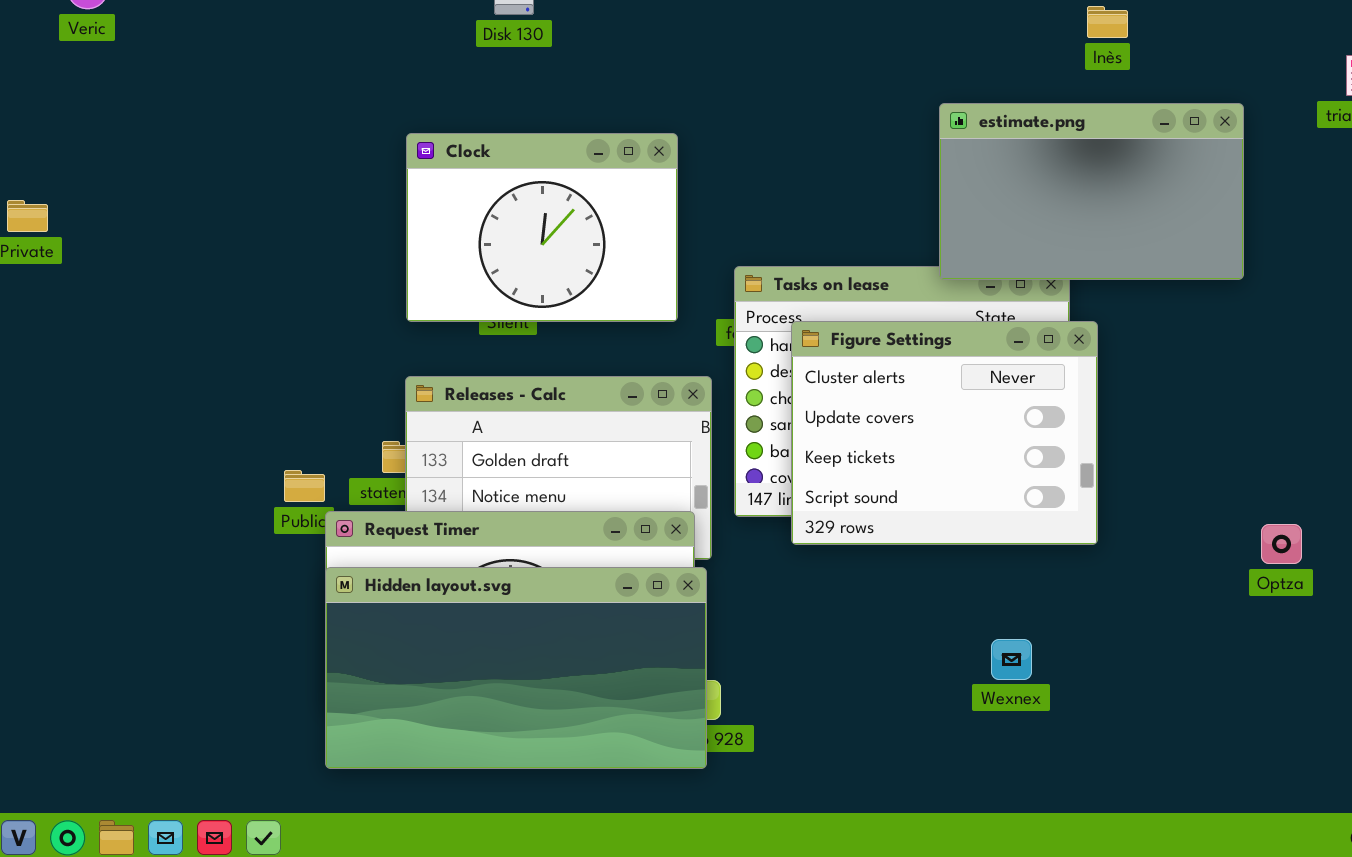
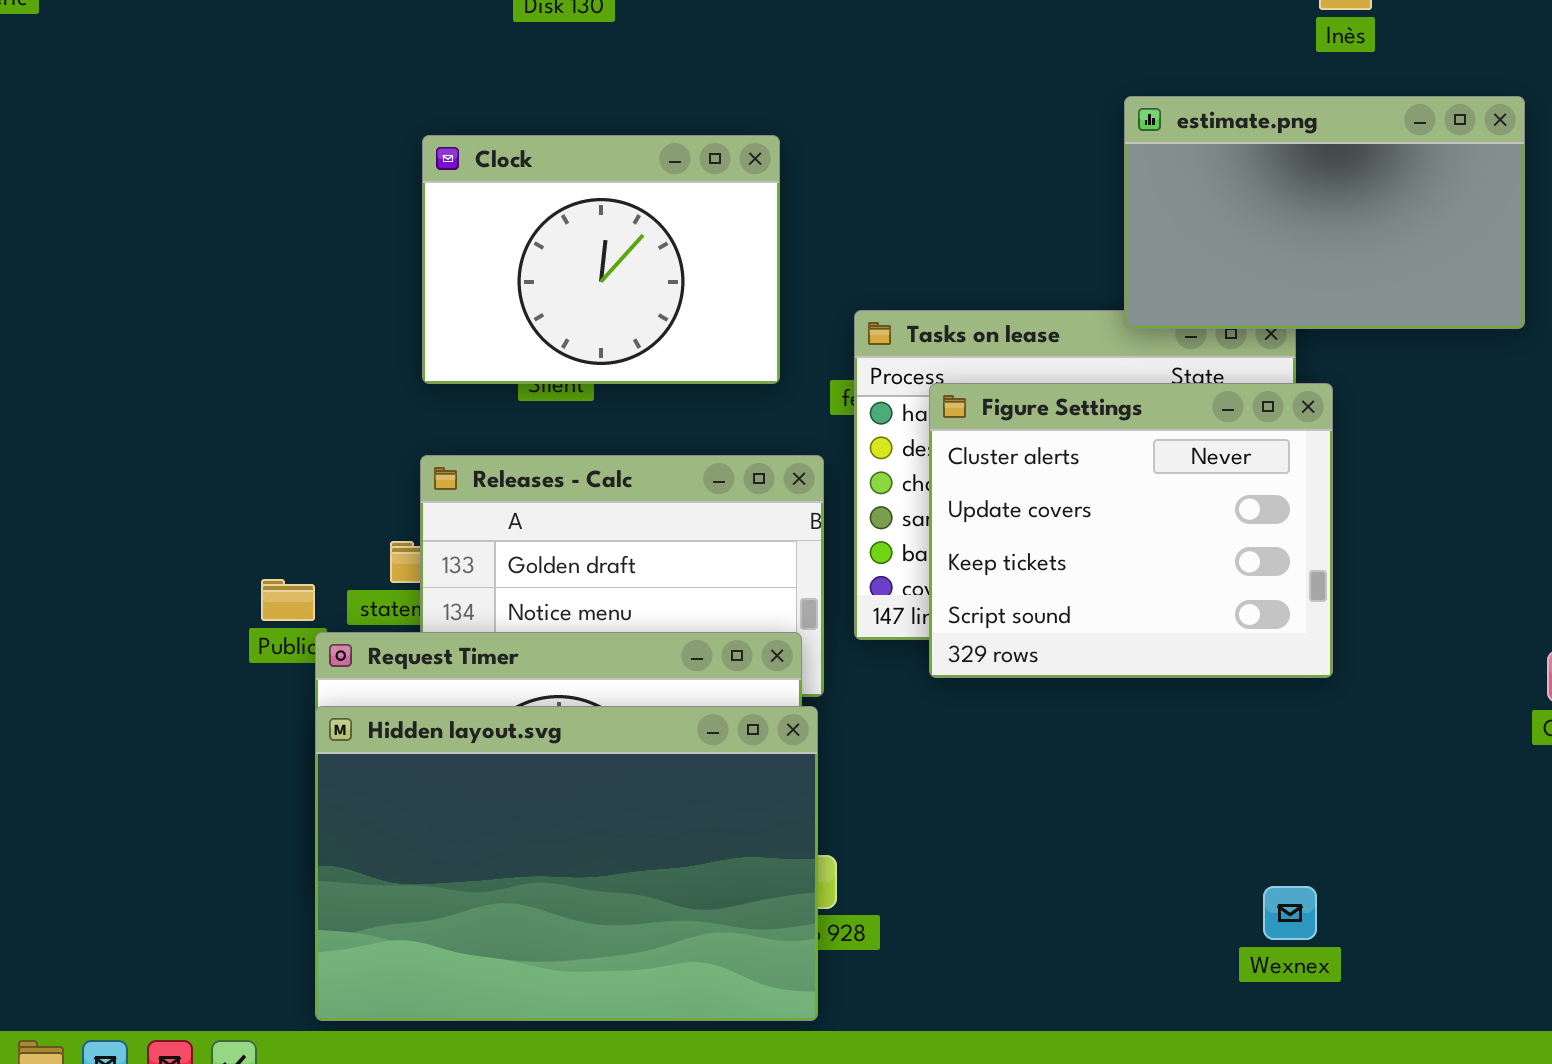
Hidden layout.svg: [325,567,707,769] -> [315,706,818,1021], resized
Wexnex: [991,639,1032,680] -> [1263,886,1317,940], moved

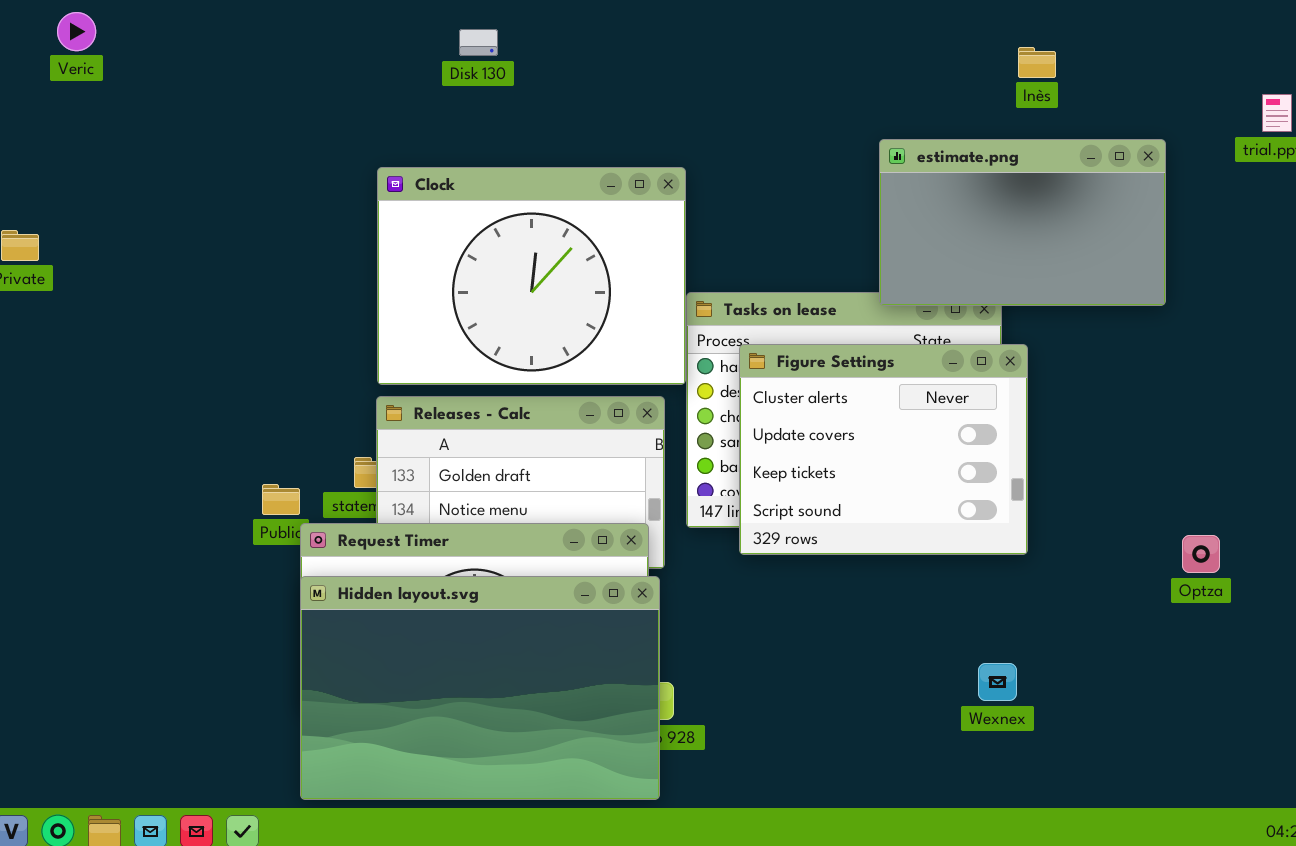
Clock: [422,135,780,384] -> [377,167,686,385], resized
Wexnex: [1263,886,1317,940] -> [978,663,1017,701], moved

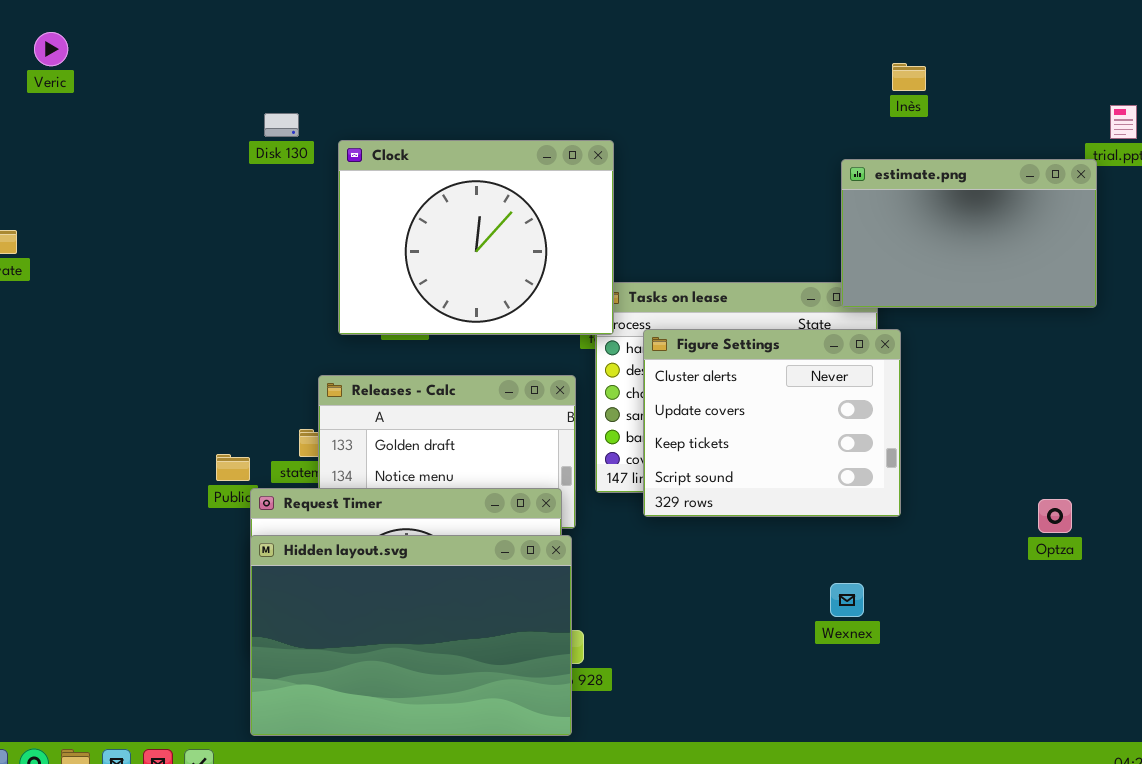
Disk 130: [459,29,498,56] -> [264,113,299,137], moved
estimate.png: [879,139,1166,306] -> [841,159,1097,308], moved
Clock: [377,167,686,385] -> [338,140,614,335], moved
Wexnex: [978,663,1017,701] -> [830,583,864,617], moved

